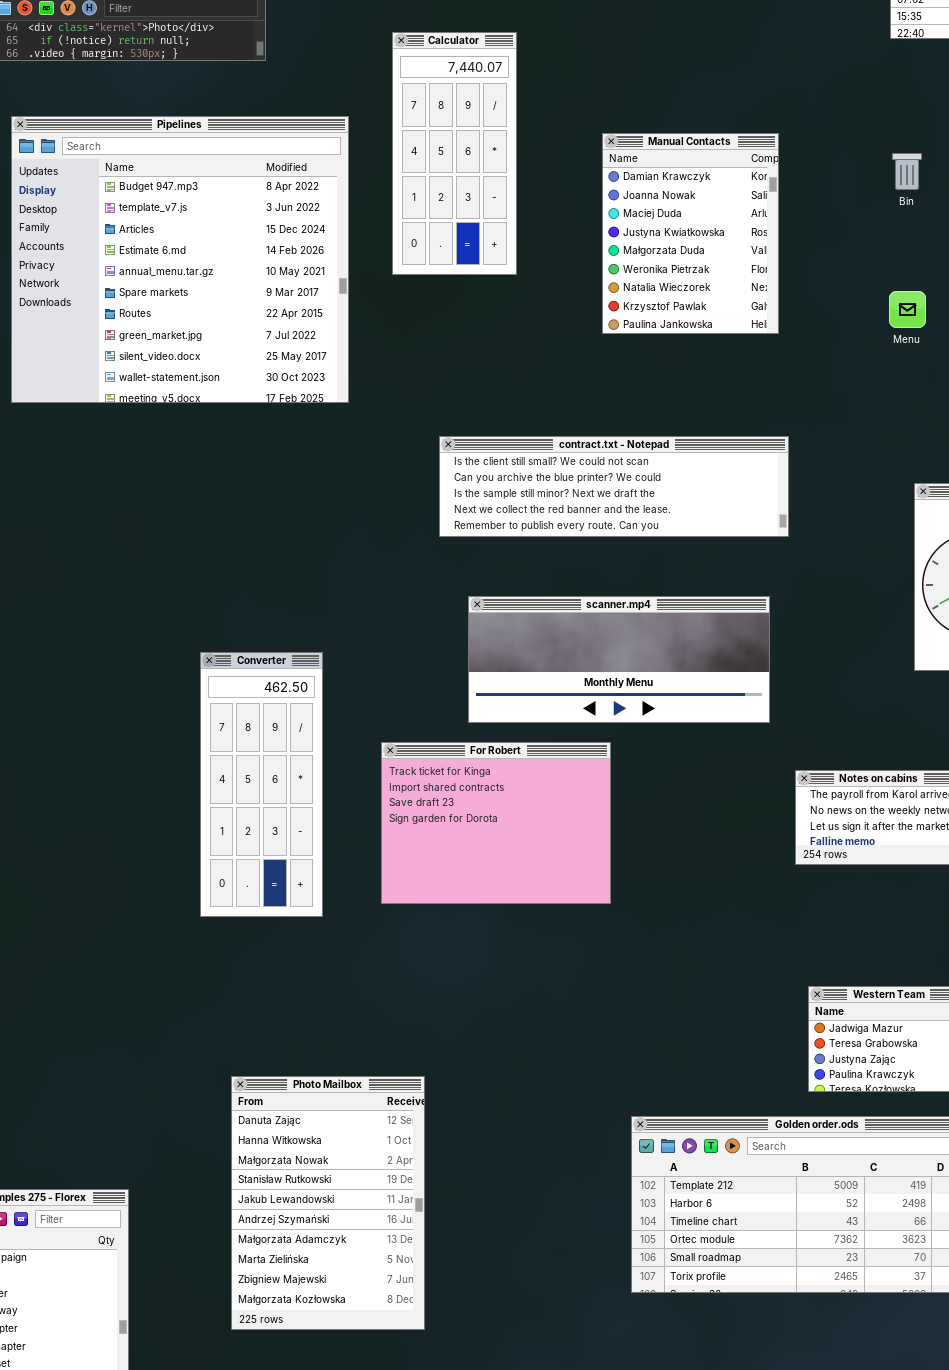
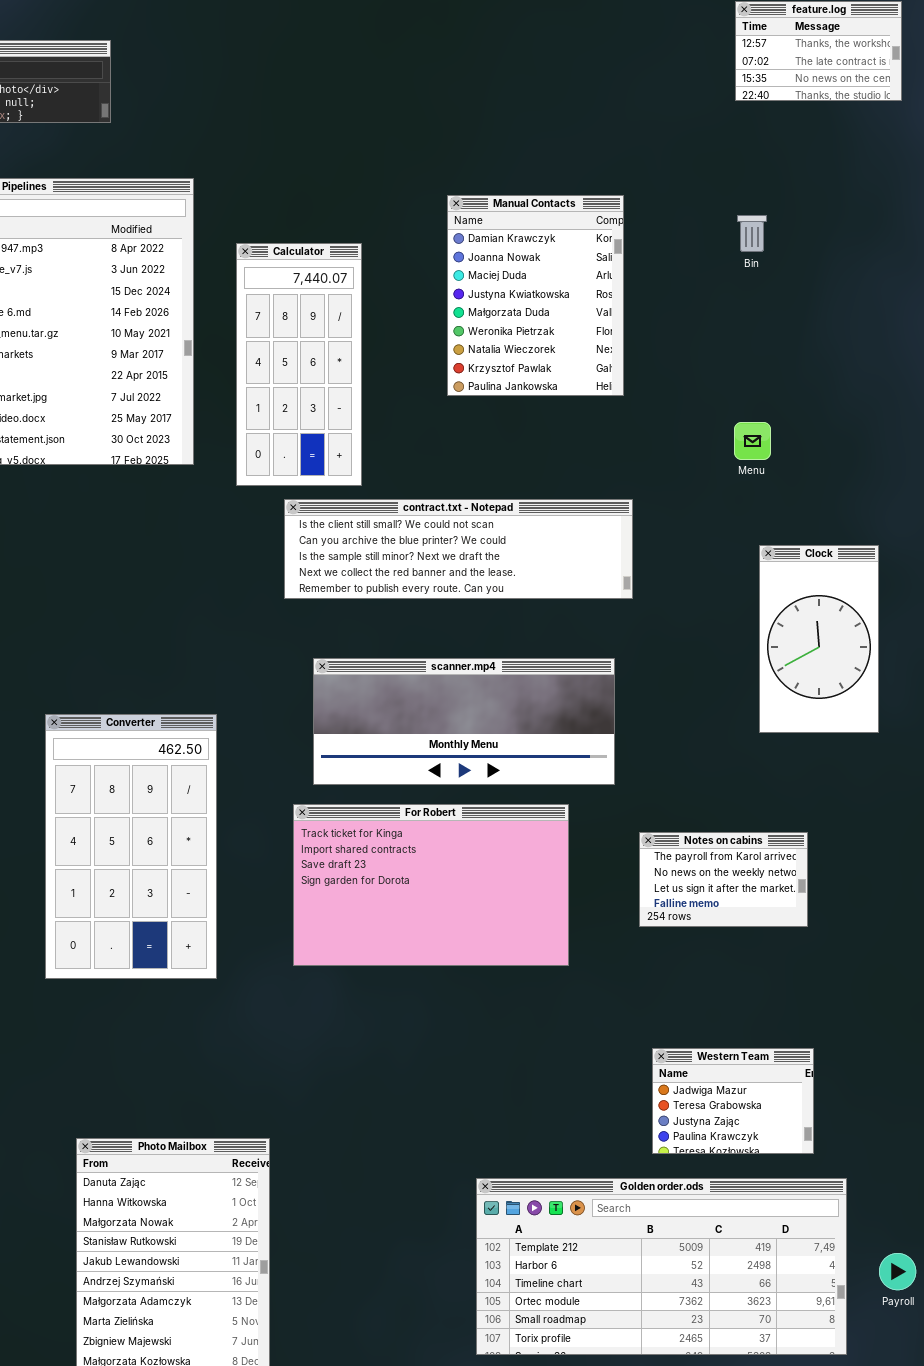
Calculator: [392,32,517,275] -> [236,243,362,486], moved
Menu: [889,291,926,328] -> [734,422,771,460], moved
Converter: [200,652,323,917] -> [45,714,217,979], resized
For Robert: [381,742,611,904] -> [293,804,569,966], moved, resized

